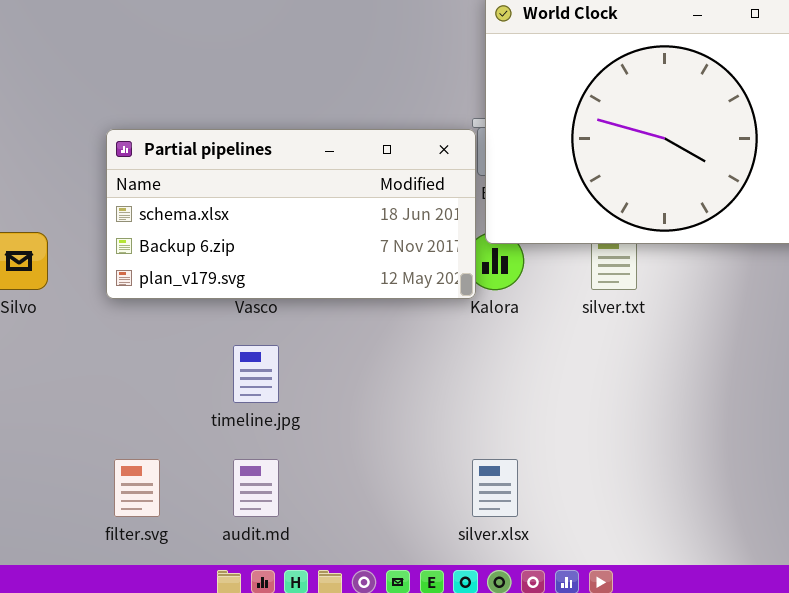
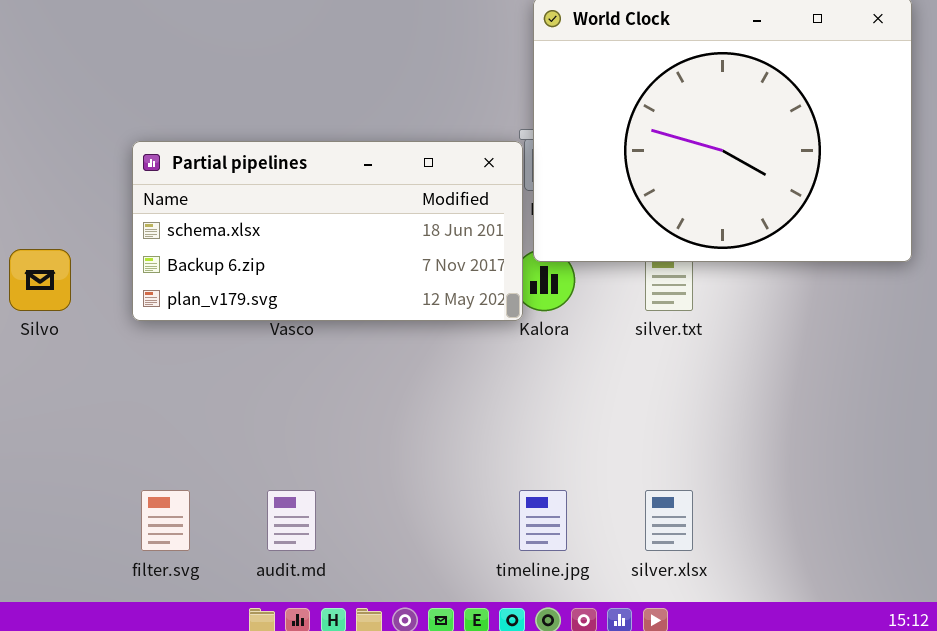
timeline.jpg: [233,345,279,403] -> [519,490,567,551], moved
silver.xlsx: [472,459,518,517] -> [645,490,693,551], moved

